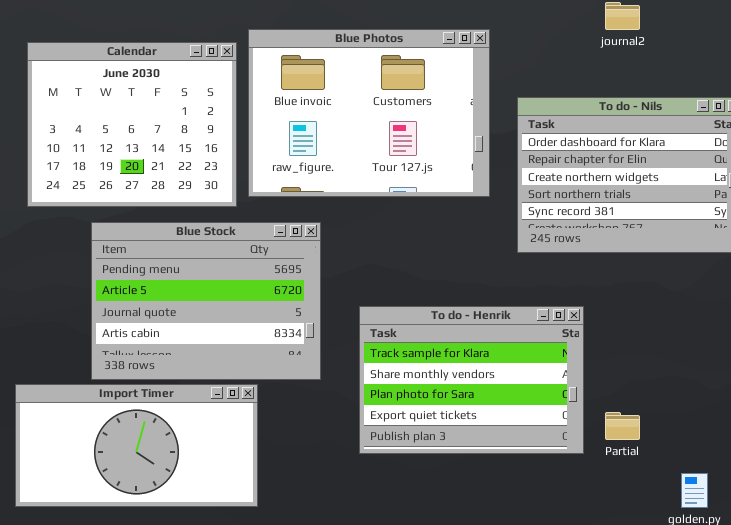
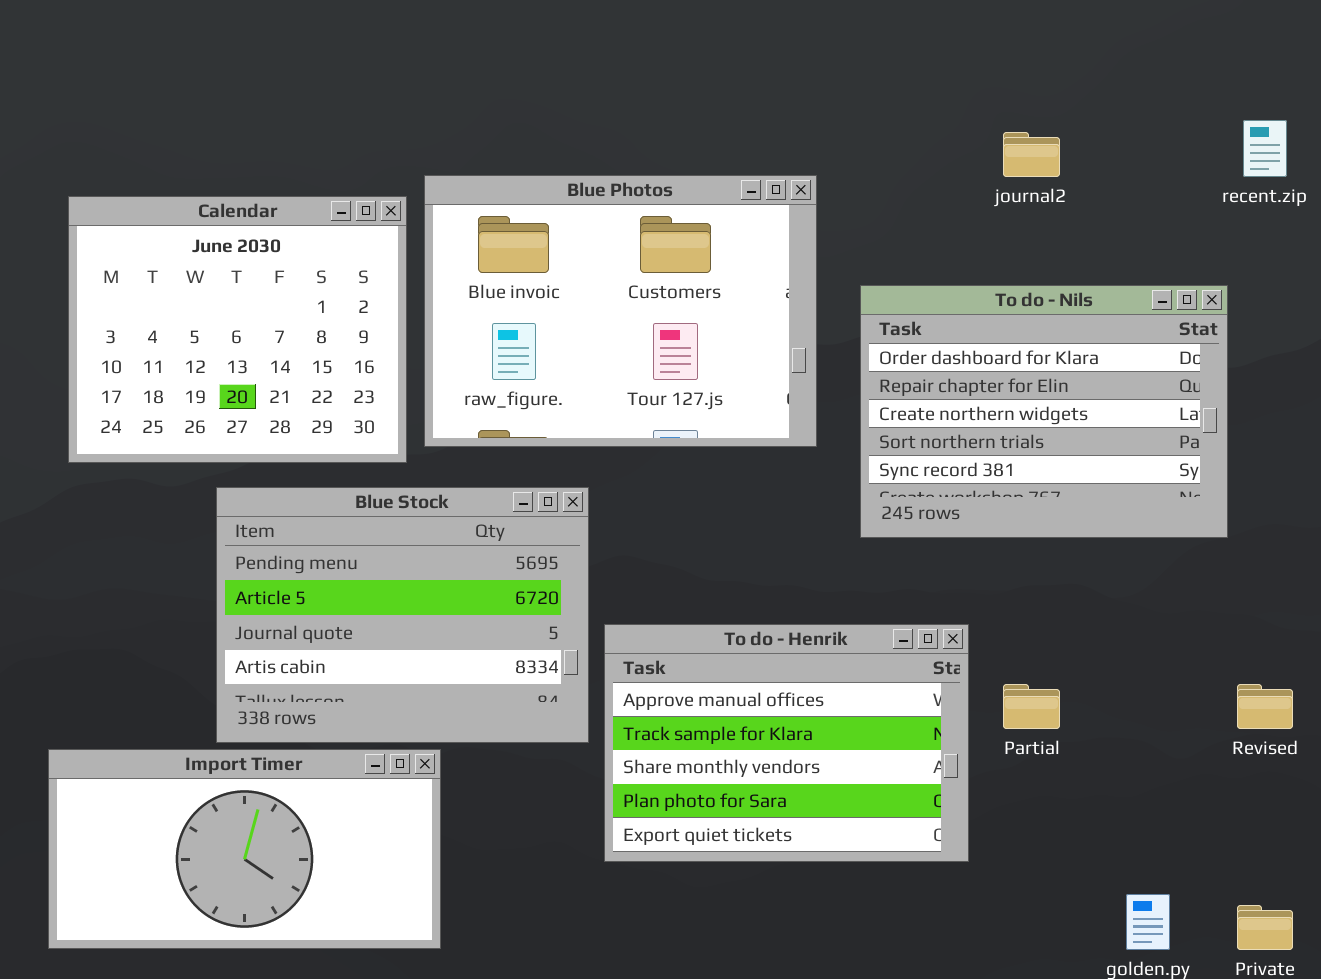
Blue Stock: [91,222,321,380] -> [216,487,589,743], moved
To do - Henrik: [359,306,584,454] -> [604,624,969,862], scrolled up 1 row
Partial: [605,412,640,440] -> [1003,684,1060,729], moved

